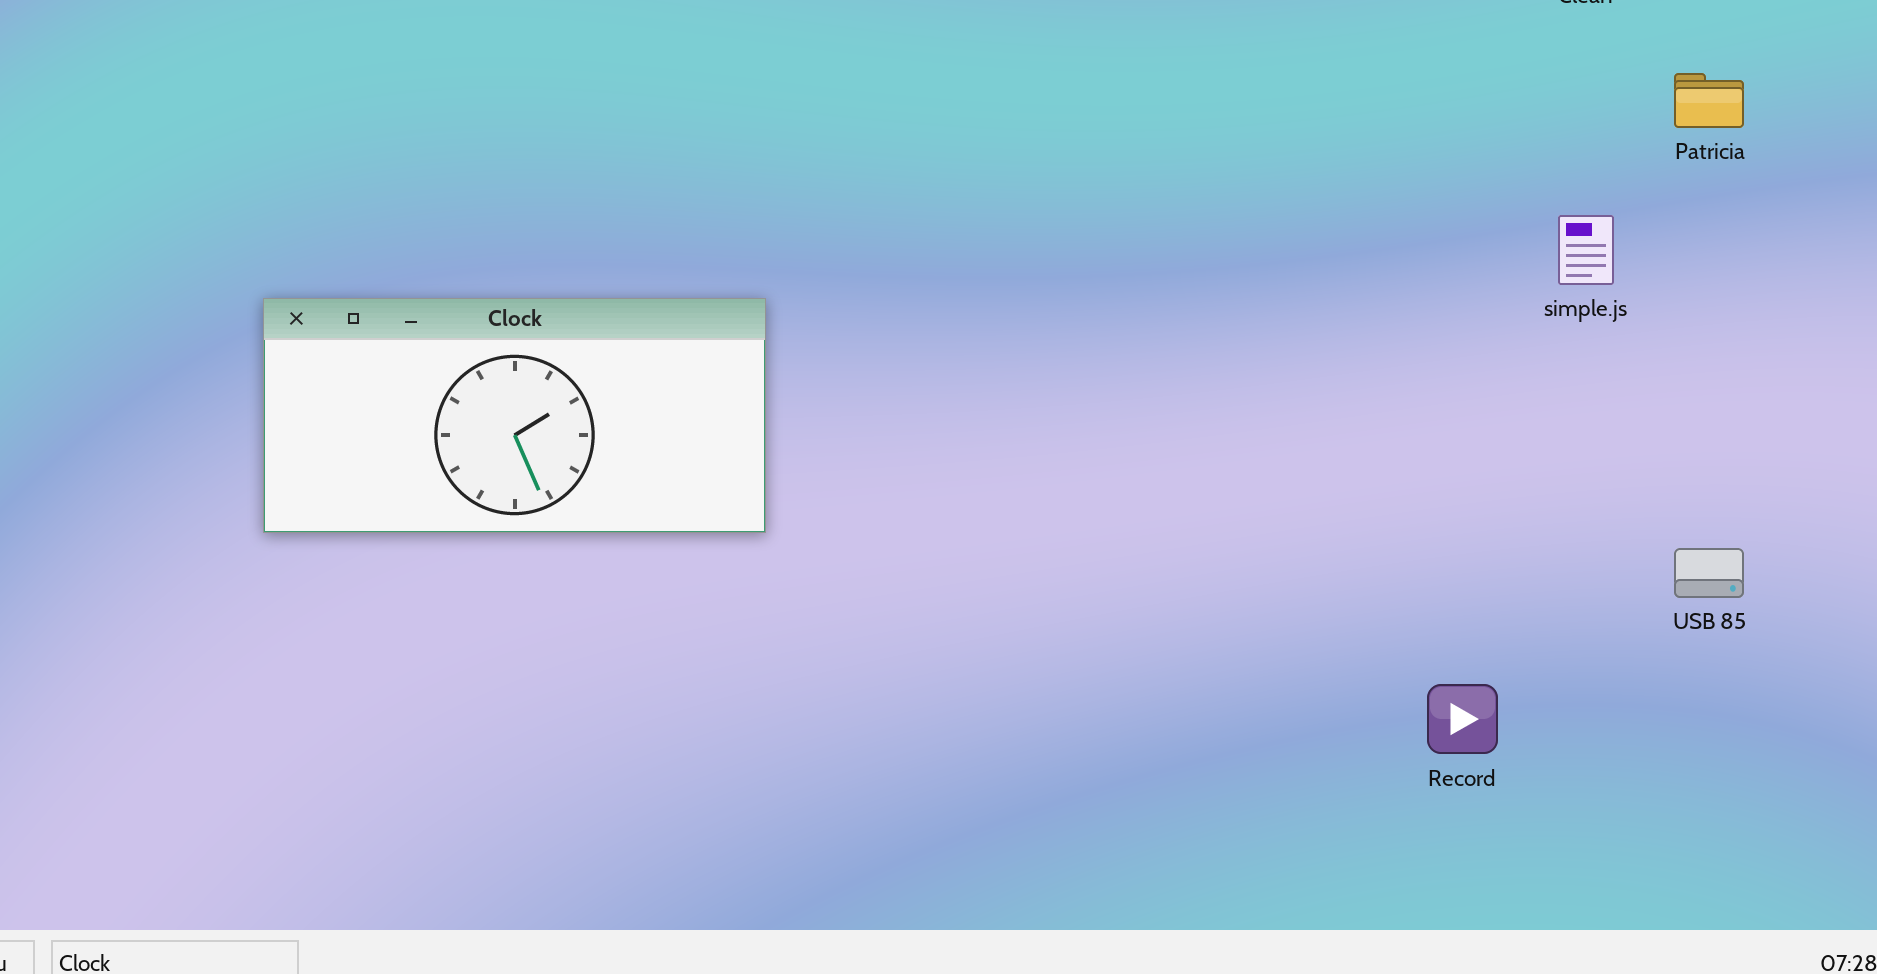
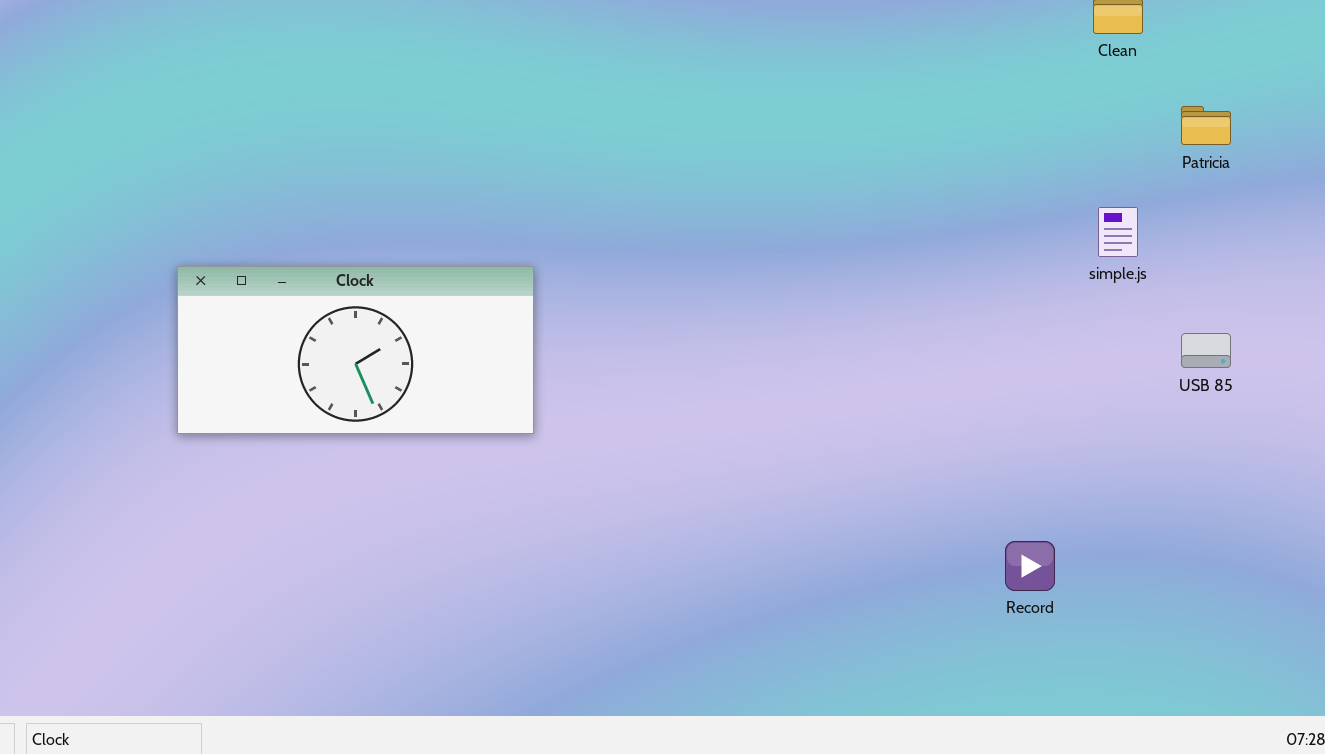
USB 85: [1674,548,1744,598] -> [1181,333,1231,368], moved

